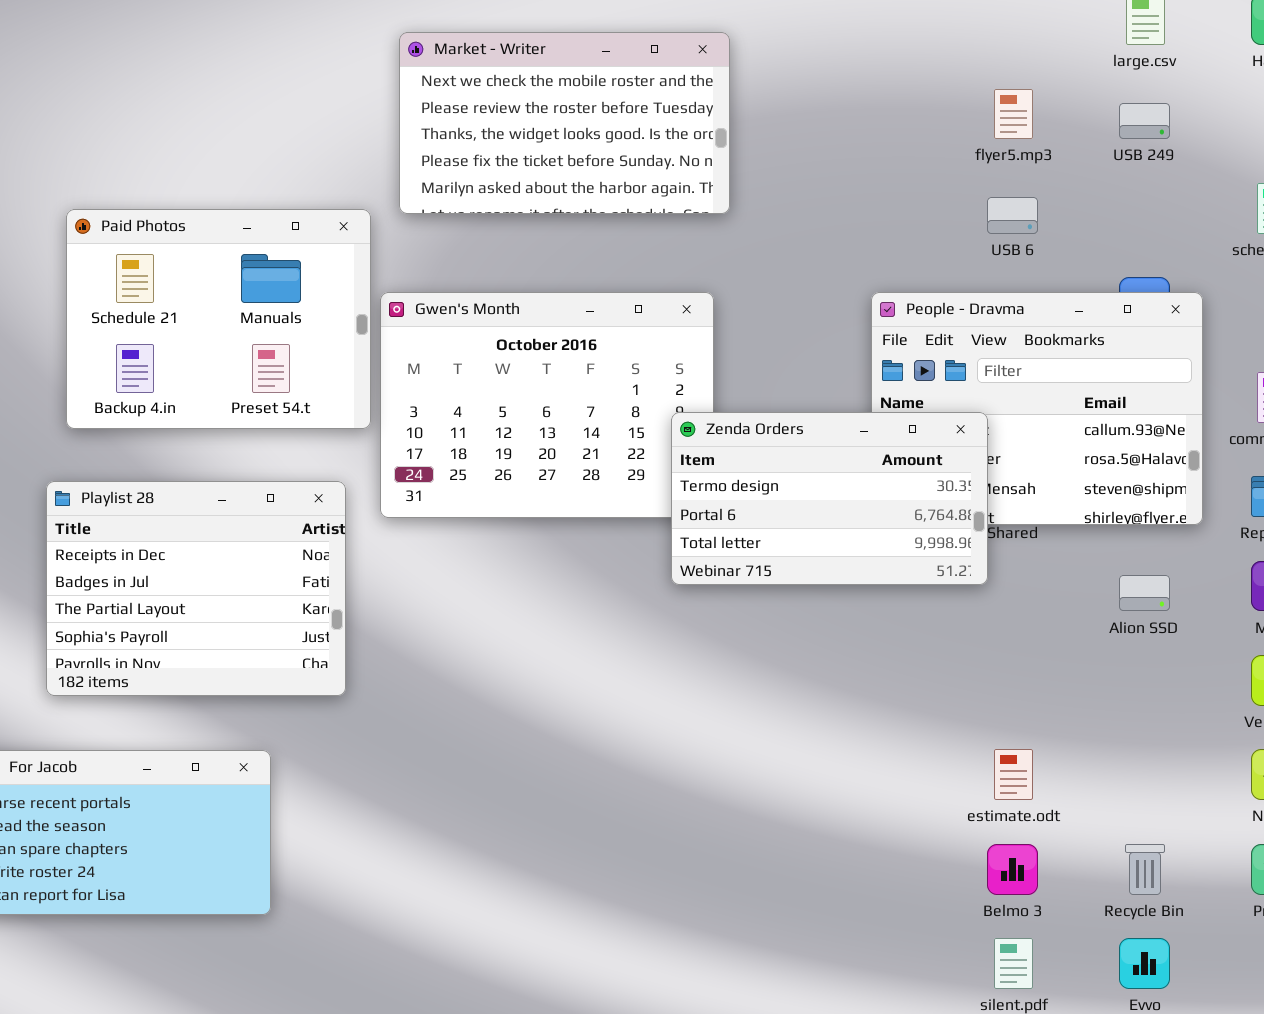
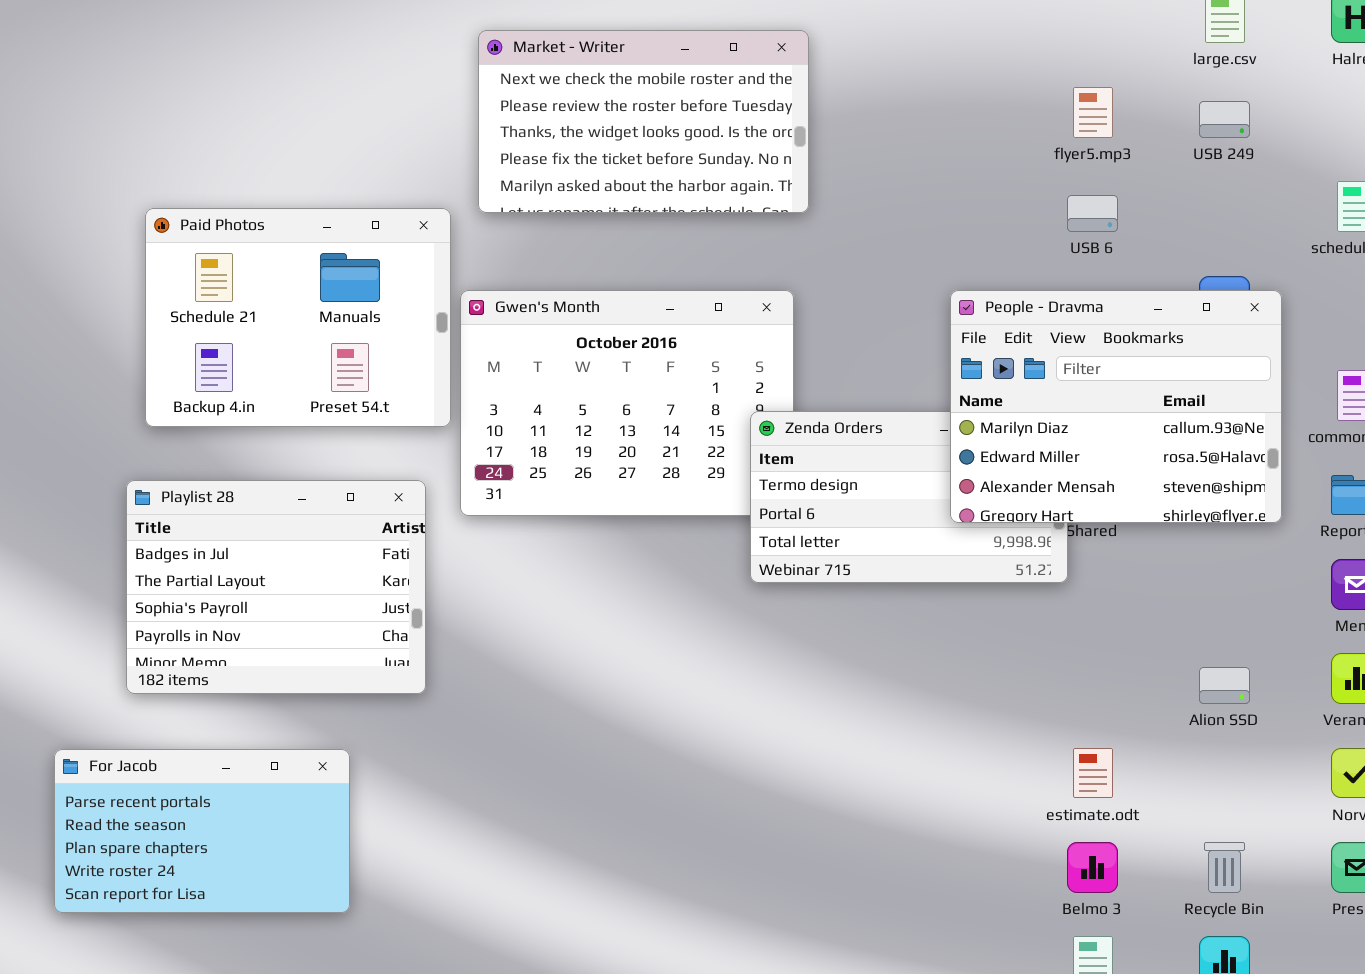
People - Dravma: [871,292,1203,525] -> [950,290,1282,523], raised
Playlist 28: [46,481,346,696] -> [126,480,426,694], scrolled down 1 row
Alion SSD: [1119,575,1170,611] -> [1199,667,1250,704], moved

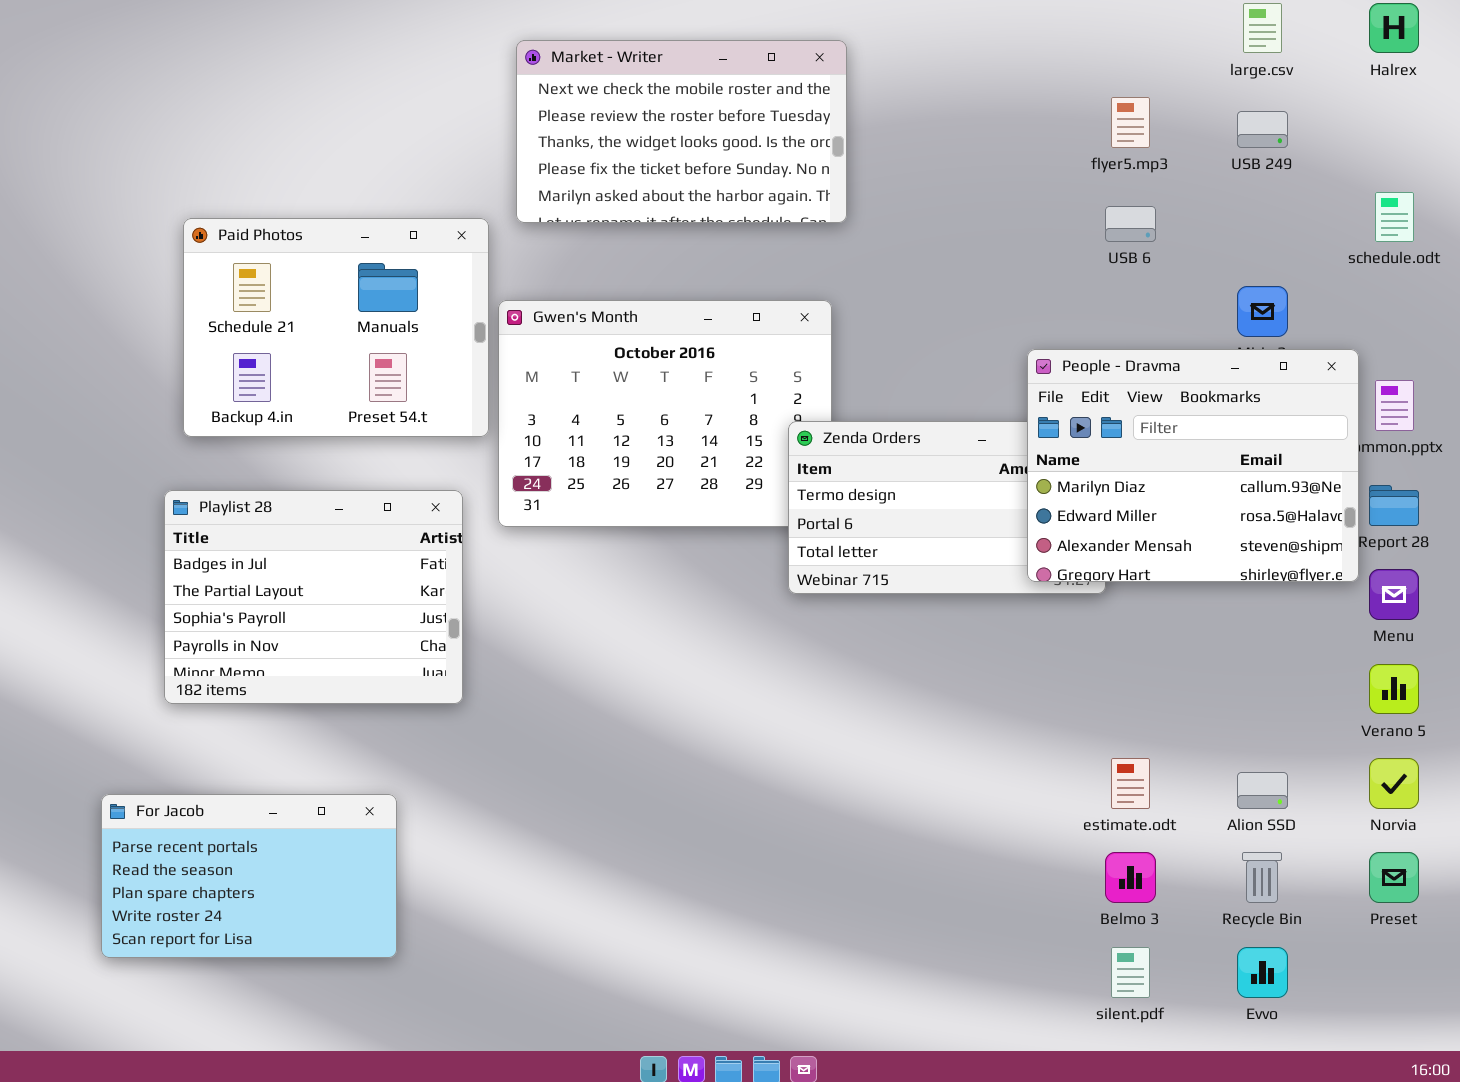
People - Dravma: [950,290,1282,523] -> [1027,349,1359,582], moved
Alion SSD: [1199,667,1250,704] -> [1237,772,1288,809], moved
For Jacob: [54,749,350,913] -> [101,794,397,958], moved

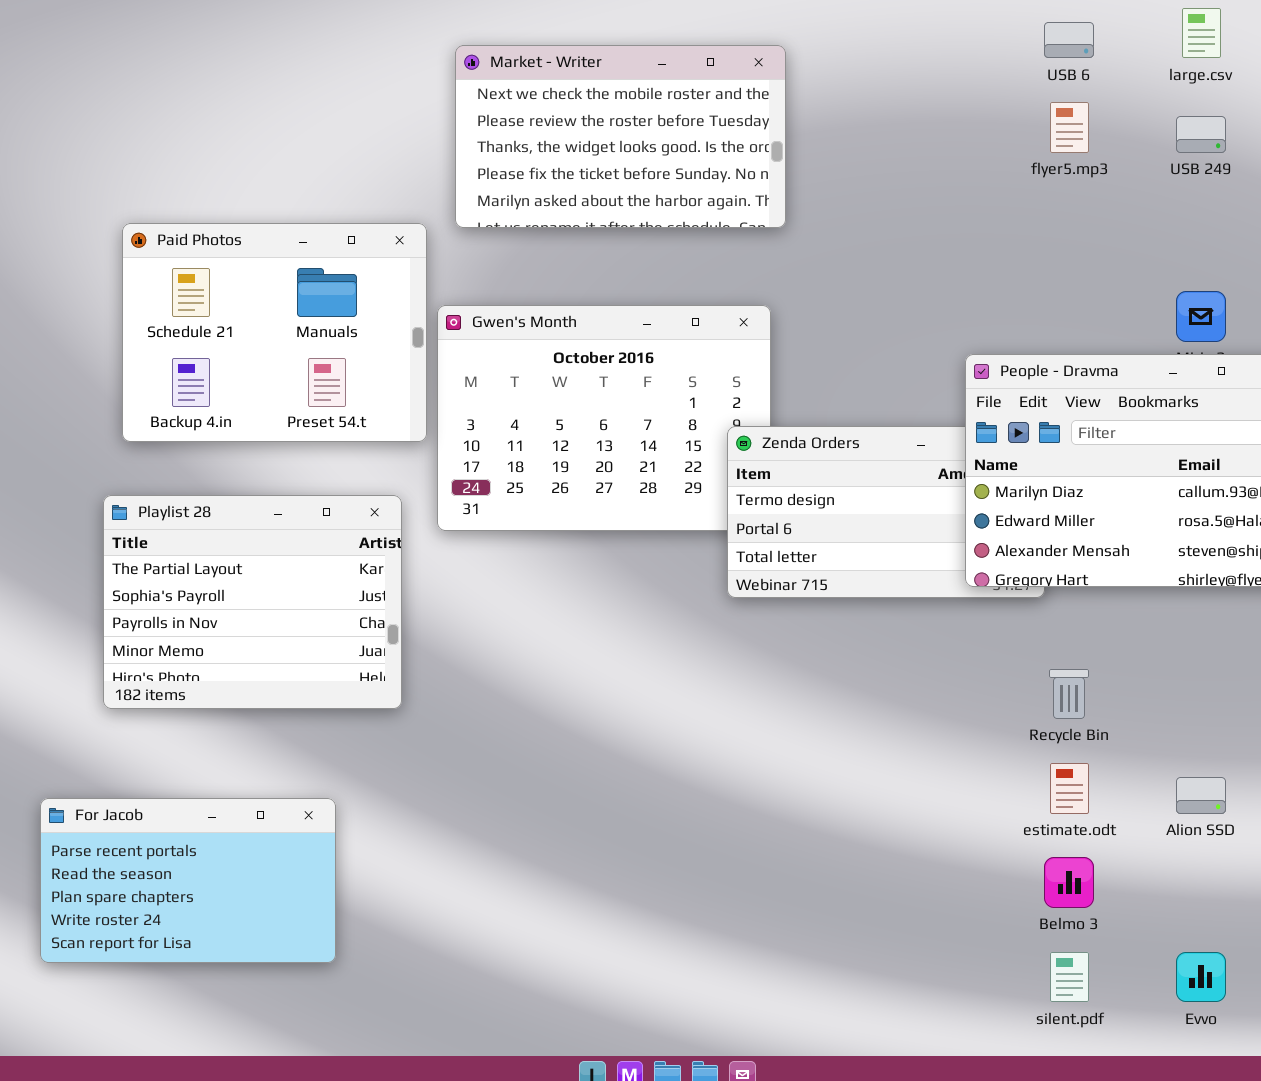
USB 6: [1105,206,1156,242] -> [1044,22,1094,58], moved
Playlist 28: [164,490,463,704] -> [103,495,402,709], scrolled down 1 row
Recycle Bin: [1242,852,1282,903] -> [1049,669,1089,719], moved

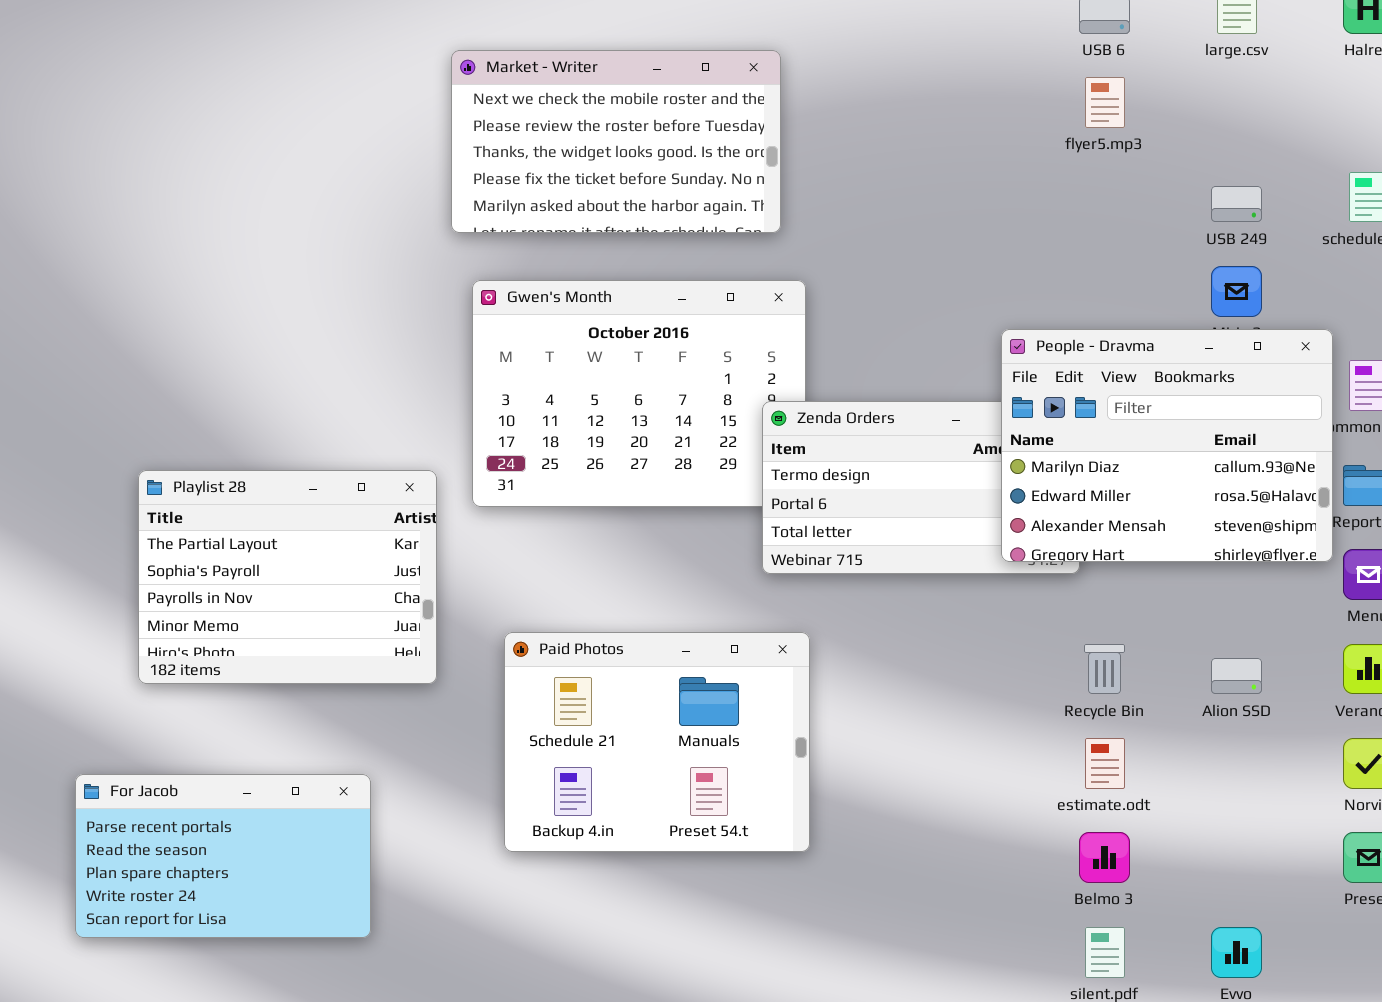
Market - Writer: [455,45,786,228] -> [451,50,781,233], moved
USB 249: [1176,116,1226,153] -> [1211,186,1262,222], moved
Paid Photos: [122,223,427,442] -> [504,632,810,852], moved
Alion SSD: [1176,777,1226,814] -> [1211,658,1262,694], moved

